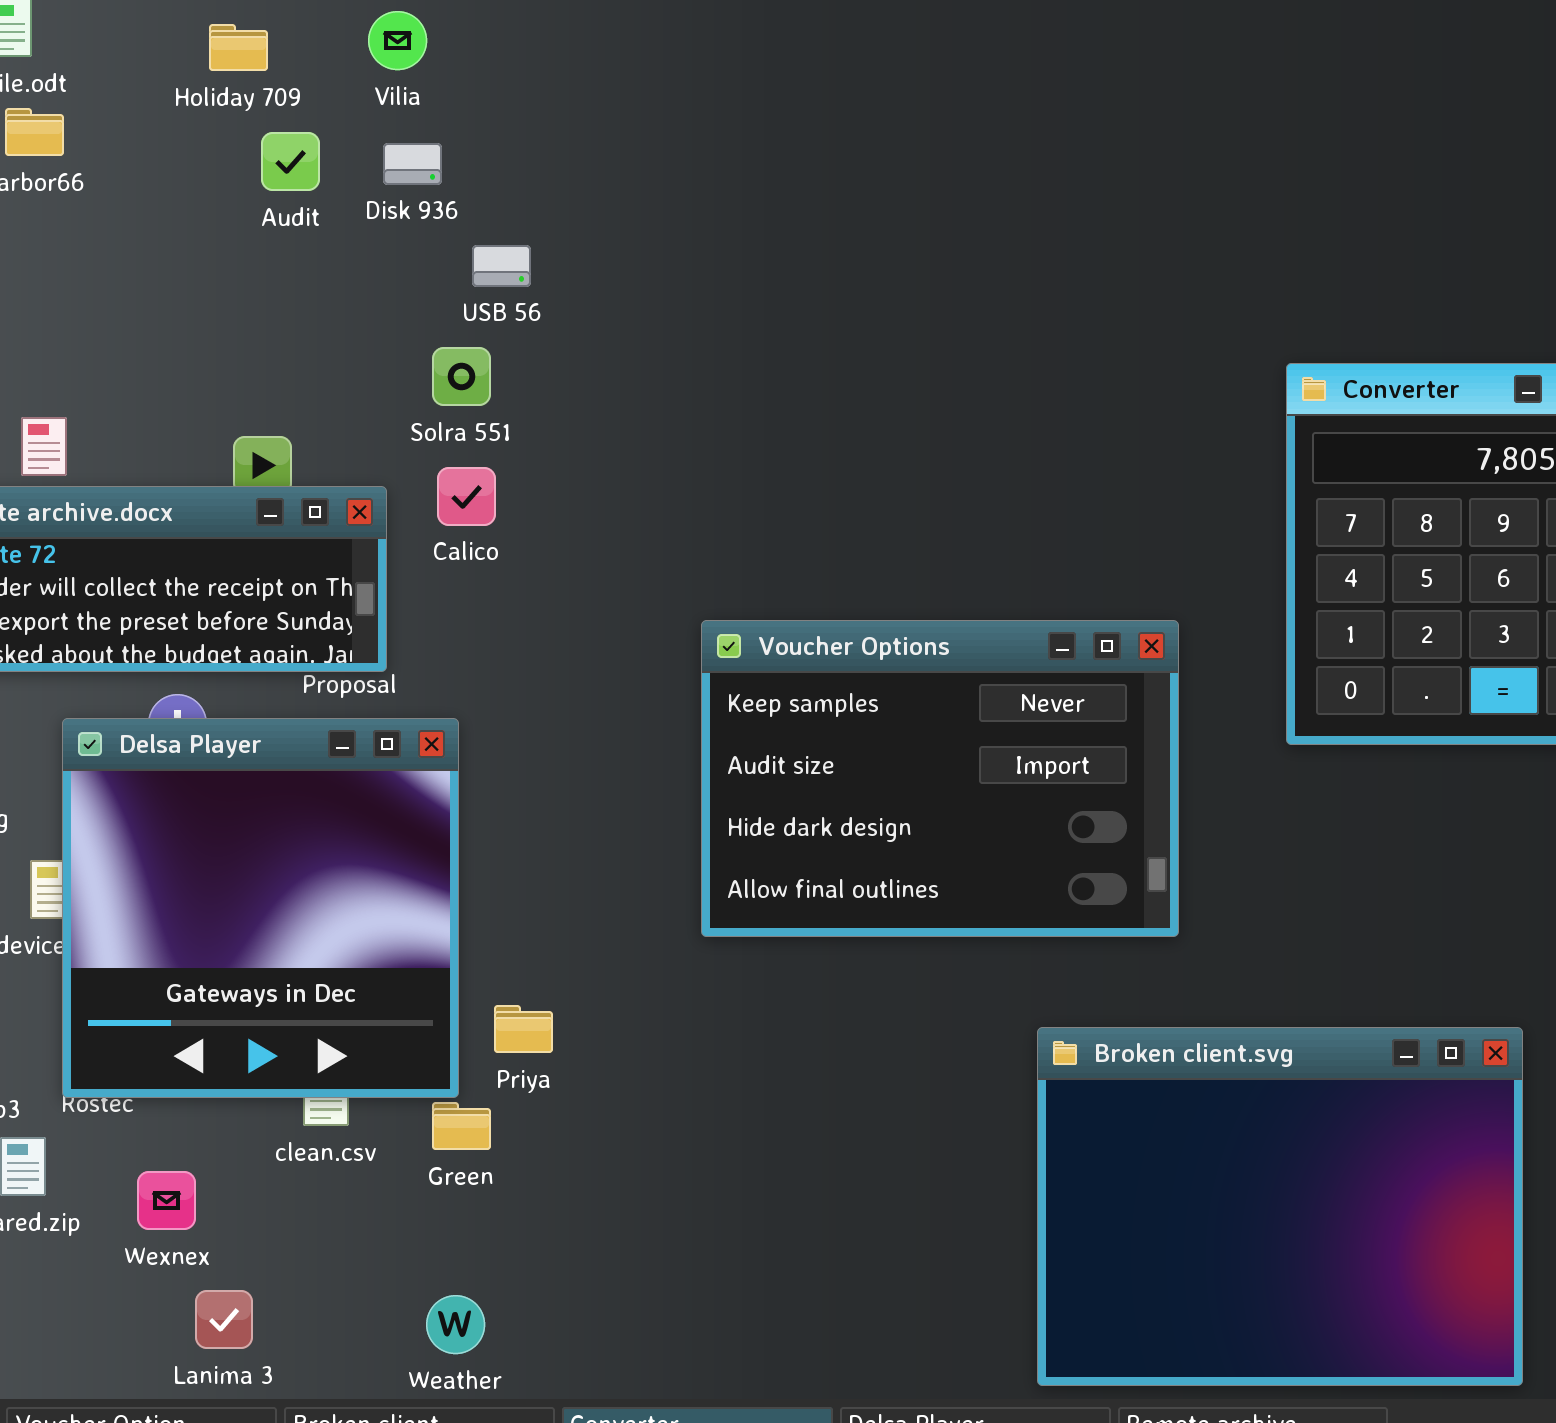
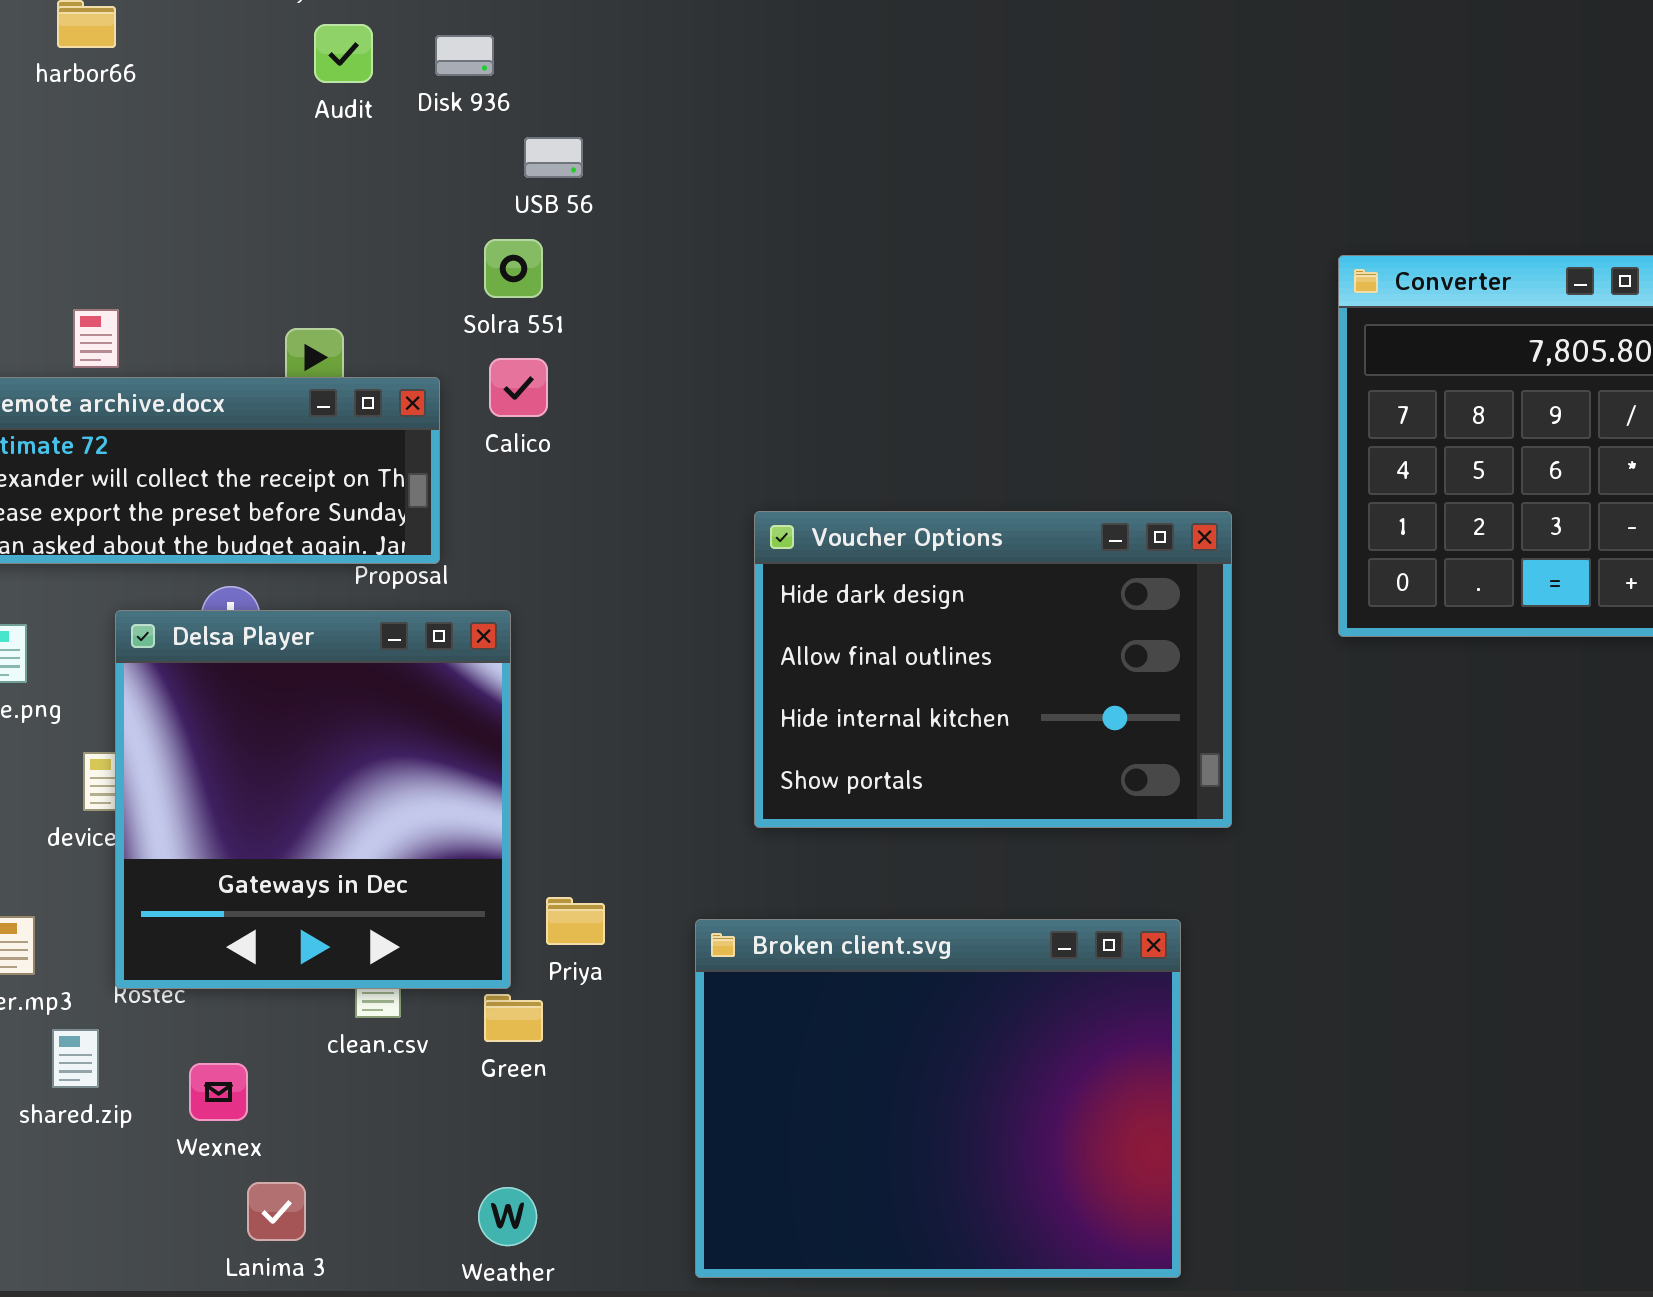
Voucher Options: [701,620,1179,937] -> [754,511,1232,828], scrolled down 2 rows
Broken client.svg: [1037,1027,1523,1386] -> [695,919,1181,1278], moved

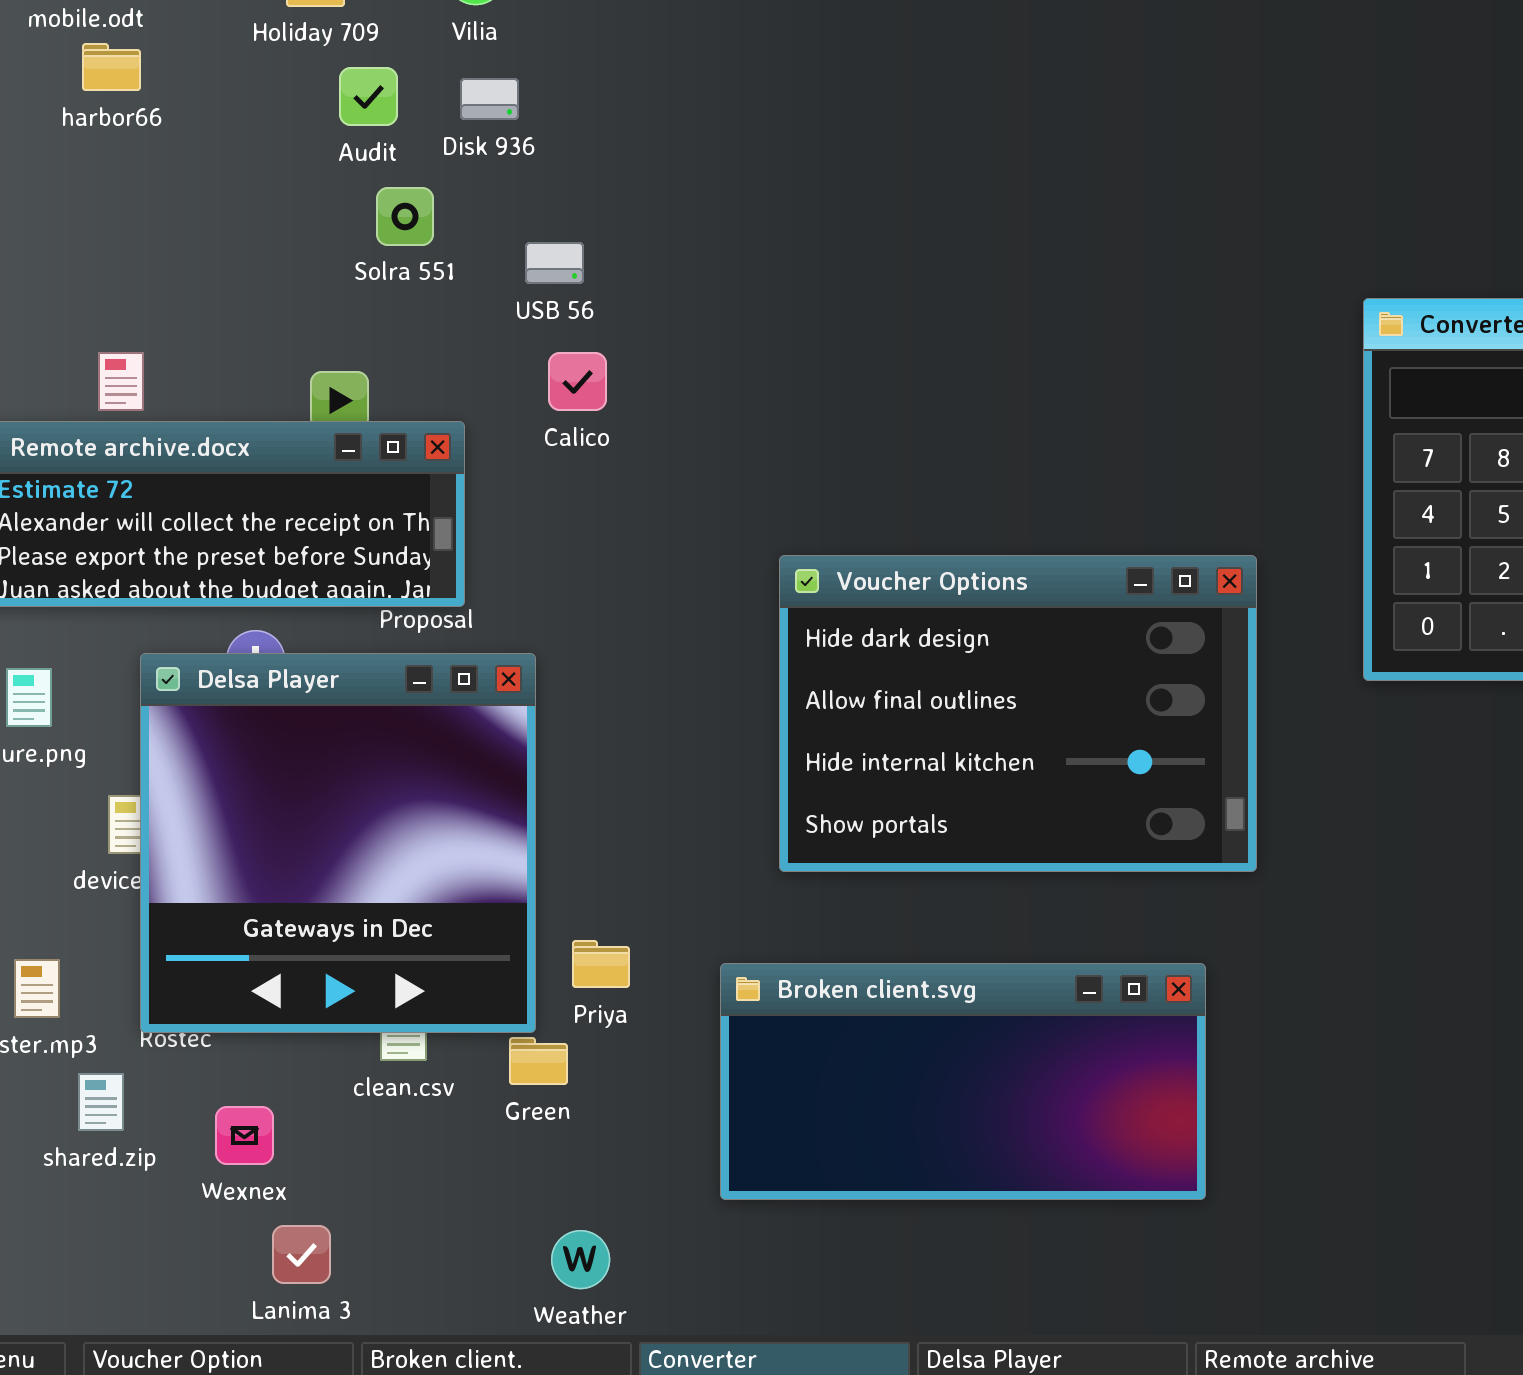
USB 56: [524,137,583,178] -> [525,242,584,284], moved
Solra 551: [484,239,543,298] -> [376,187,434,246], moved
Calico: [489,358,548,417] -> [548,352,607,411], moved
Broken client.svg: [695,919,1181,1278] -> [720,963,1206,1200], resized
Weather: [478,1187,537,1246] -> [551,1230,610,1289], moved

